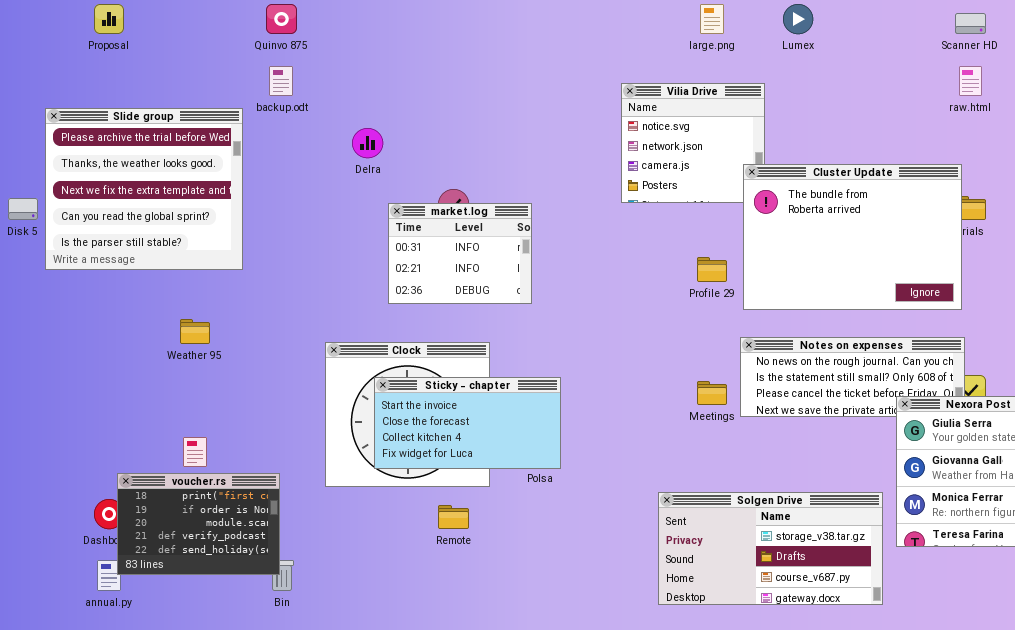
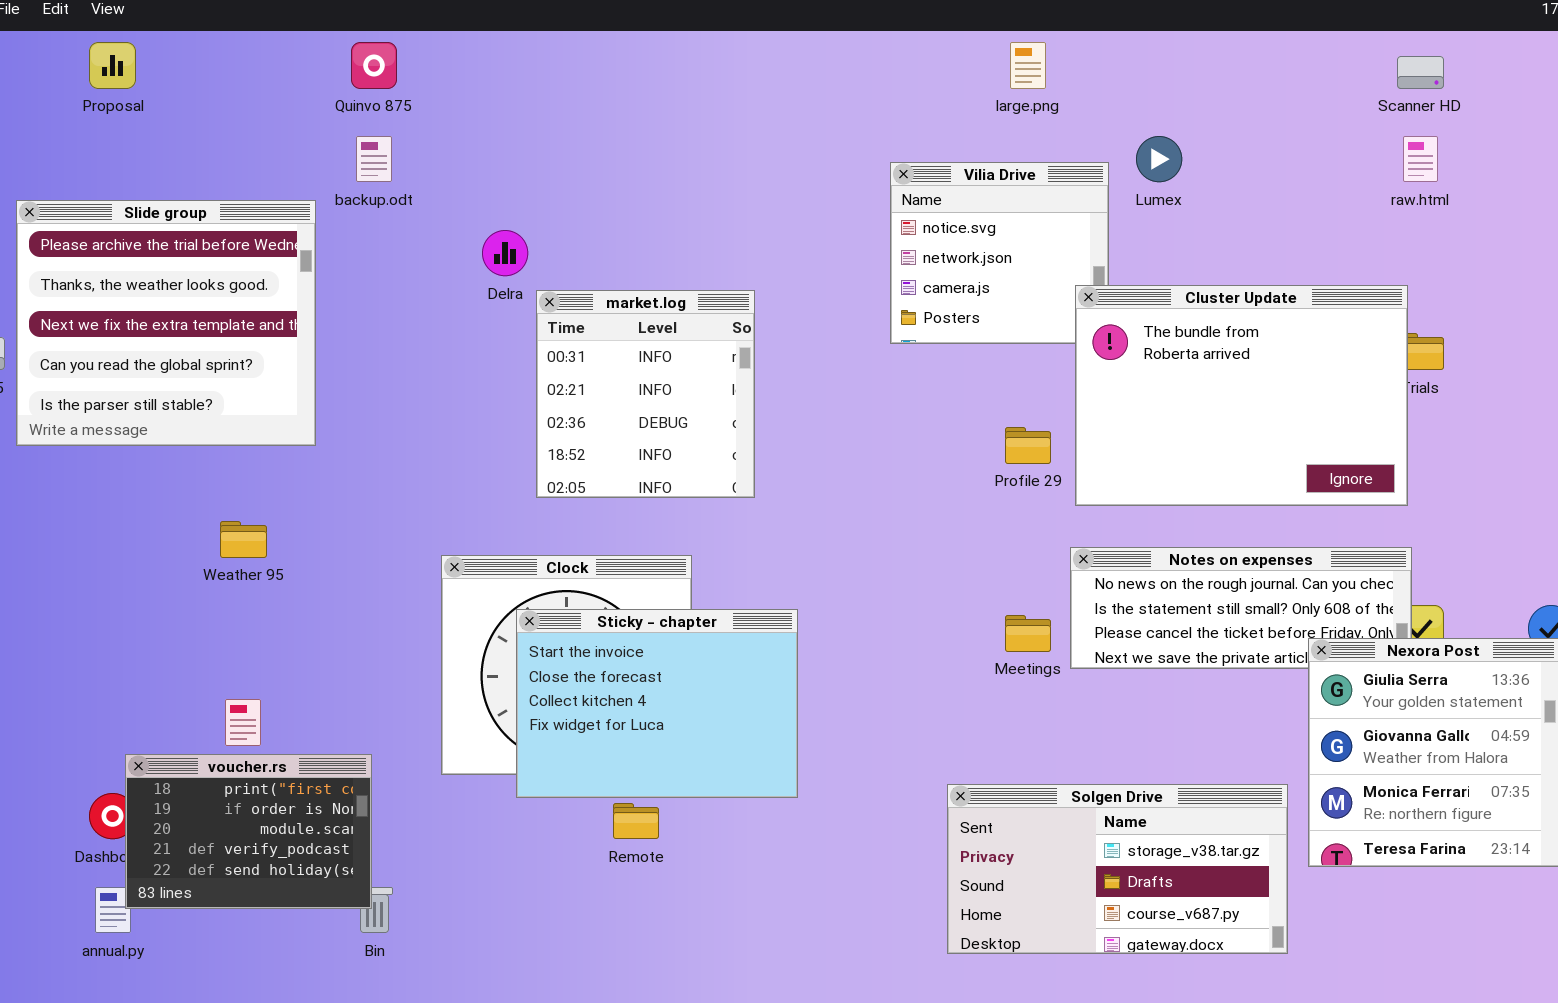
Lumex: [783,4,813,34] -> [1136,136,1182,182], moved
market.log: [388,203,532,304] -> [536,290,755,498], resized
Sticky - chapter: [374,377,561,469] -> [516,609,798,798], resized

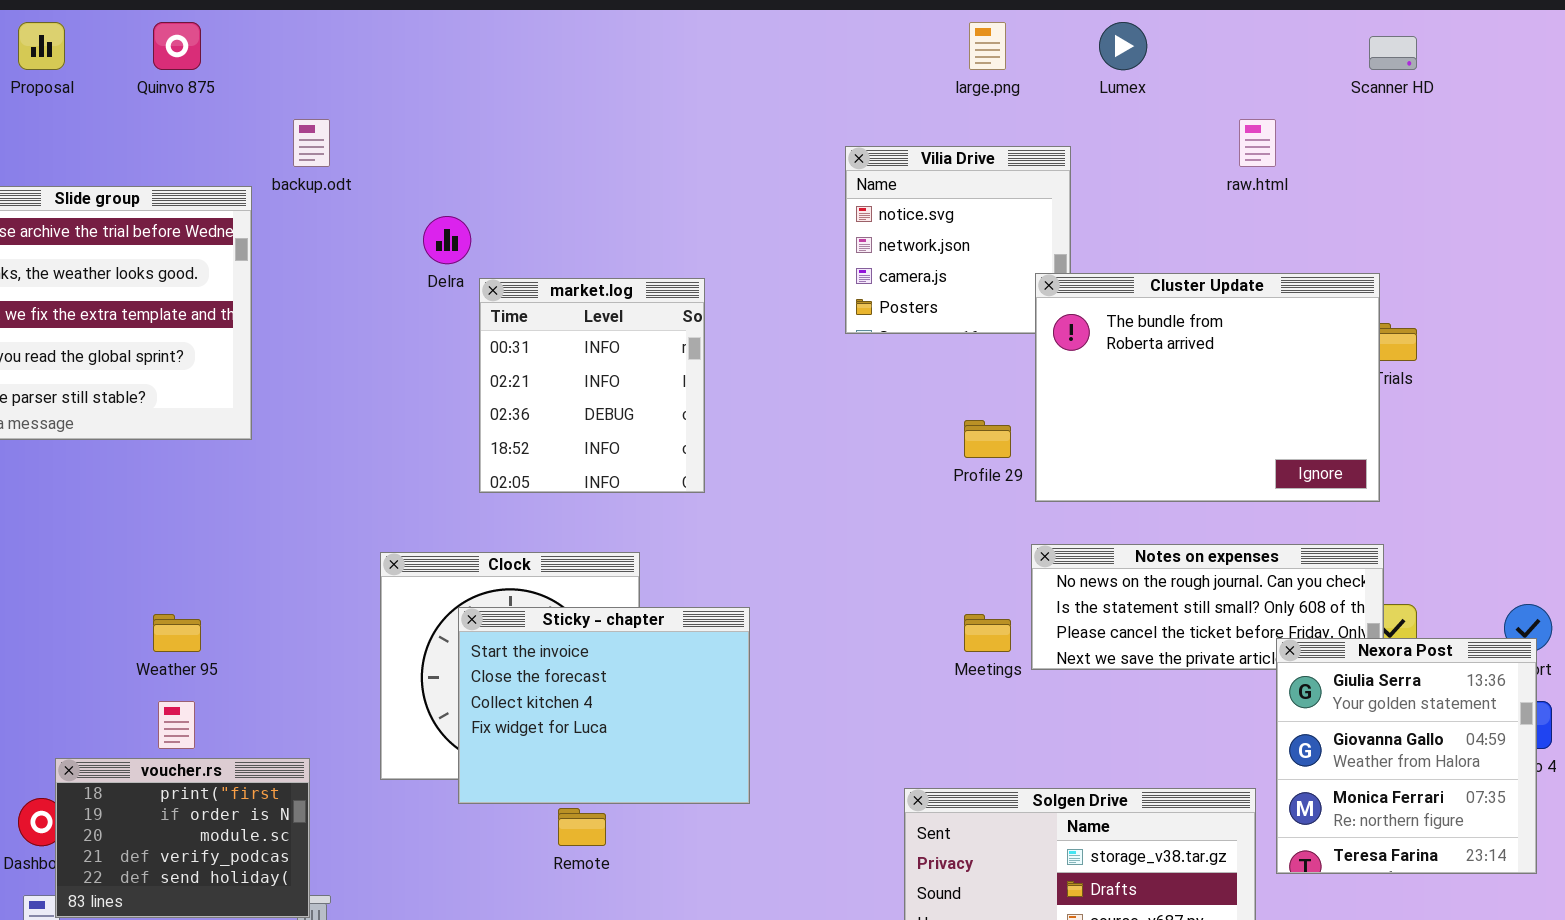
Quinvo 875: [351,42,397,89] -> [153,22,201,70], moved
Lumex: [1136,136,1182,182] -> [1099,22,1147,70], moved
raw.html: [1403,136,1438,182] -> [1239,119,1276,167], moved
Weather 95: [220,521,267,558] -> [153,614,201,652], moved

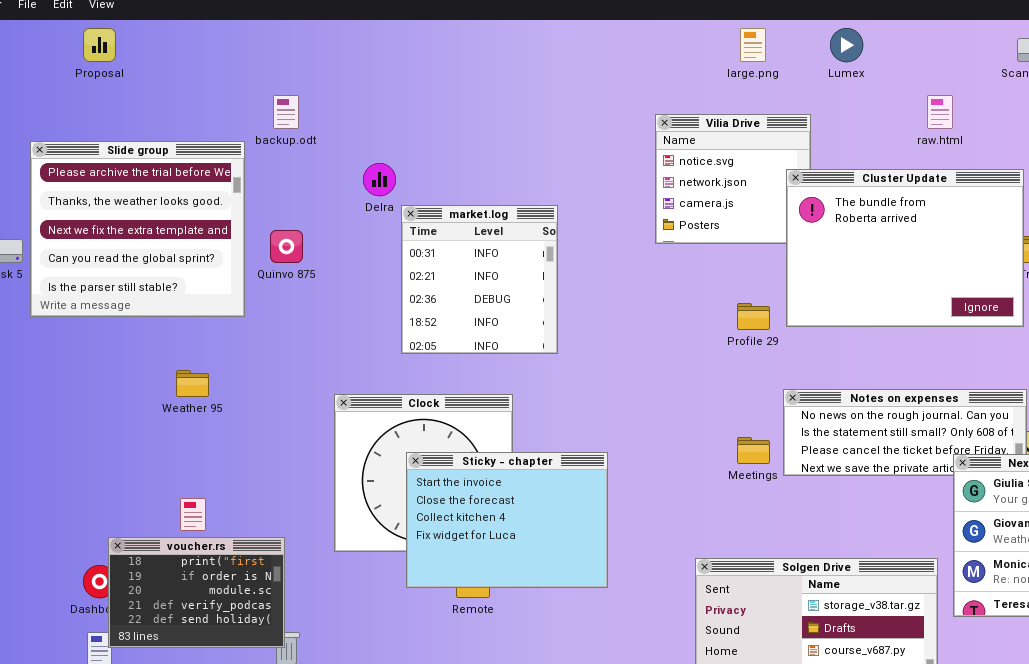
Quinvo 875: [153,22,201,70] -> [270,230,303,263], moved
Cluster Update: [1035,273,1380,502] -> [786,169,1024,327], moved
Sticky - chapter: [458,607,750,804] -> [406,452,608,588], moved
Weather 95: [153,614,201,652] -> [176,370,209,397], moved

